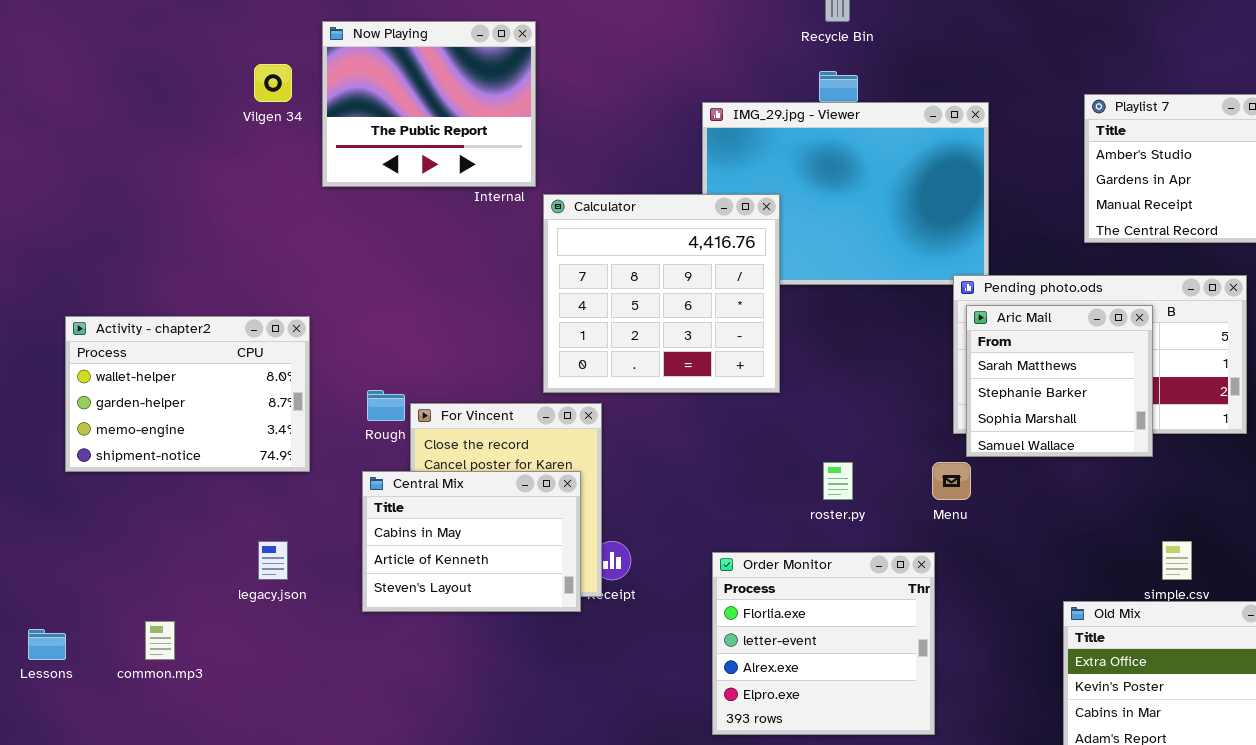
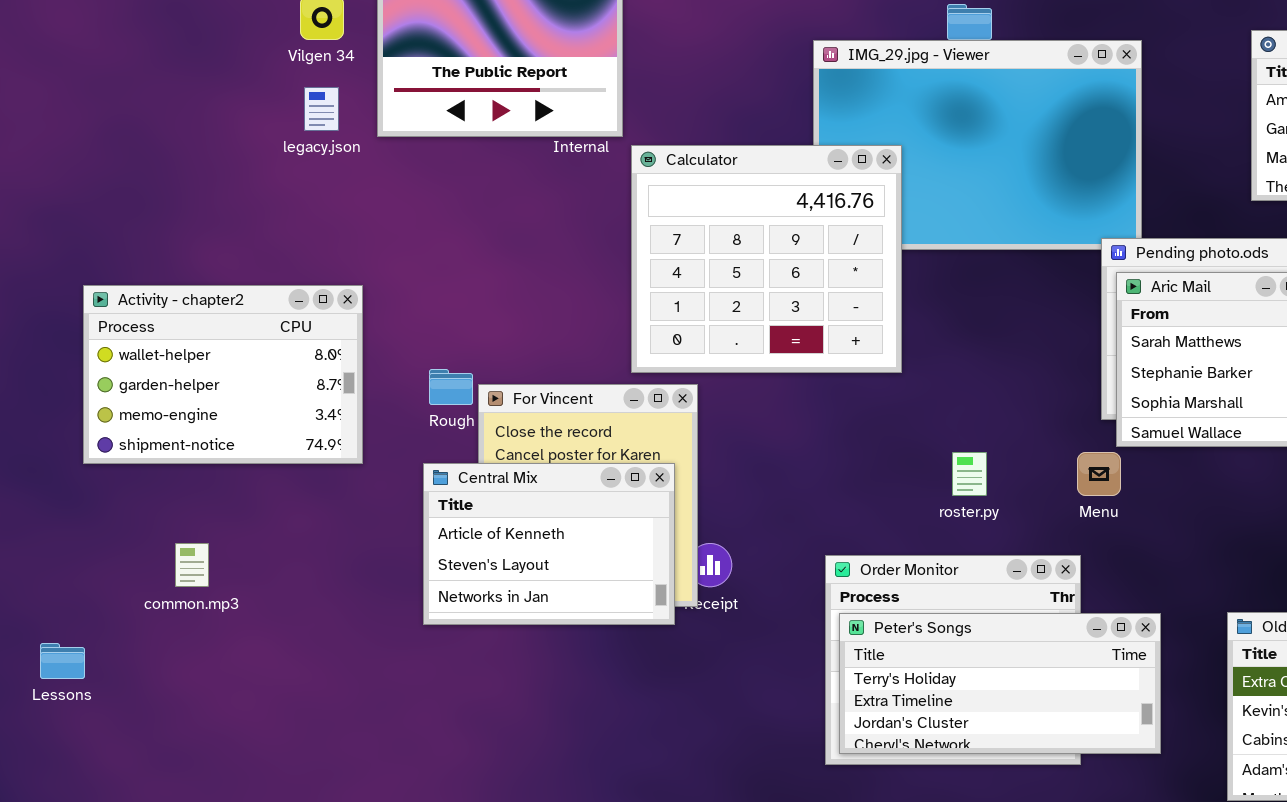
Central Mix: [362,471,581,612] -> [423,463,675,625], scrolled down 1 row
legacy.json: [258,541,288,580] -> [304,87,339,131], moved
Peter's Songs: none -> [839,613,1161,754], opened
common.mp3: [145,621,175,660] -> [175,543,209,587], moved

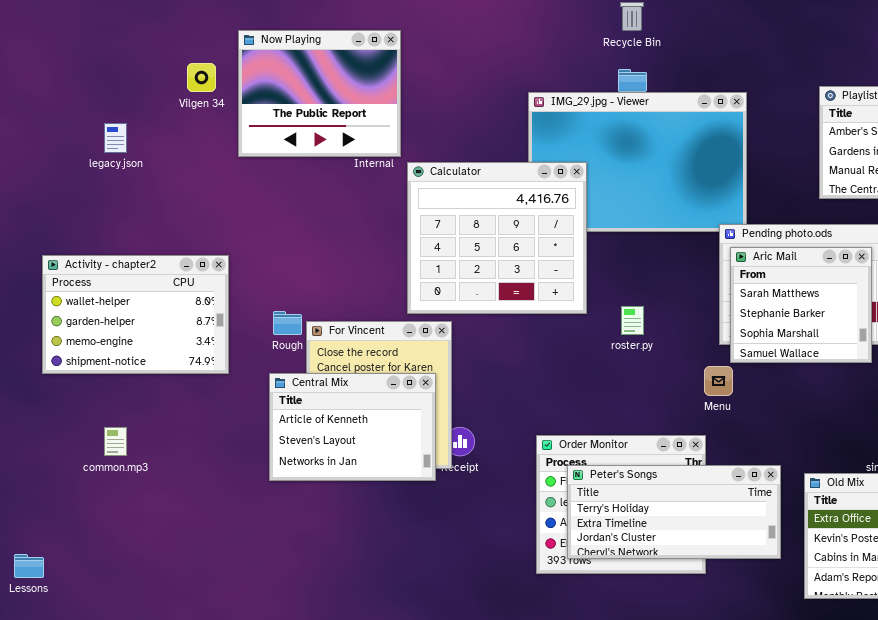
legacy.json: [304,87,339,131] -> [104,123,127,153], moved
roster.py: [952,452,987,496] -> [621,306,644,335], moved
Peter's Songs: [839,613,1161,754] -> [567,465,781,559], moved
Lessons: [40,643,85,679] -> [14,554,44,578], moved

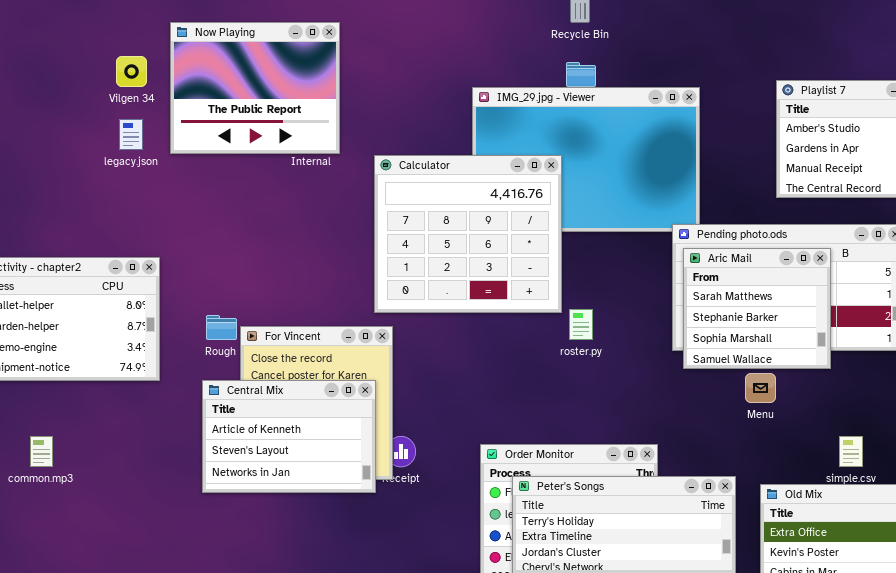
legacy.json: [104,123,127,153] -> [119,119,143,150], moved
Calculator: [407,162,587,314] -> [374,155,562,313], moved
Menu: [704,366,733,396] -> [745,373,776,403], moved

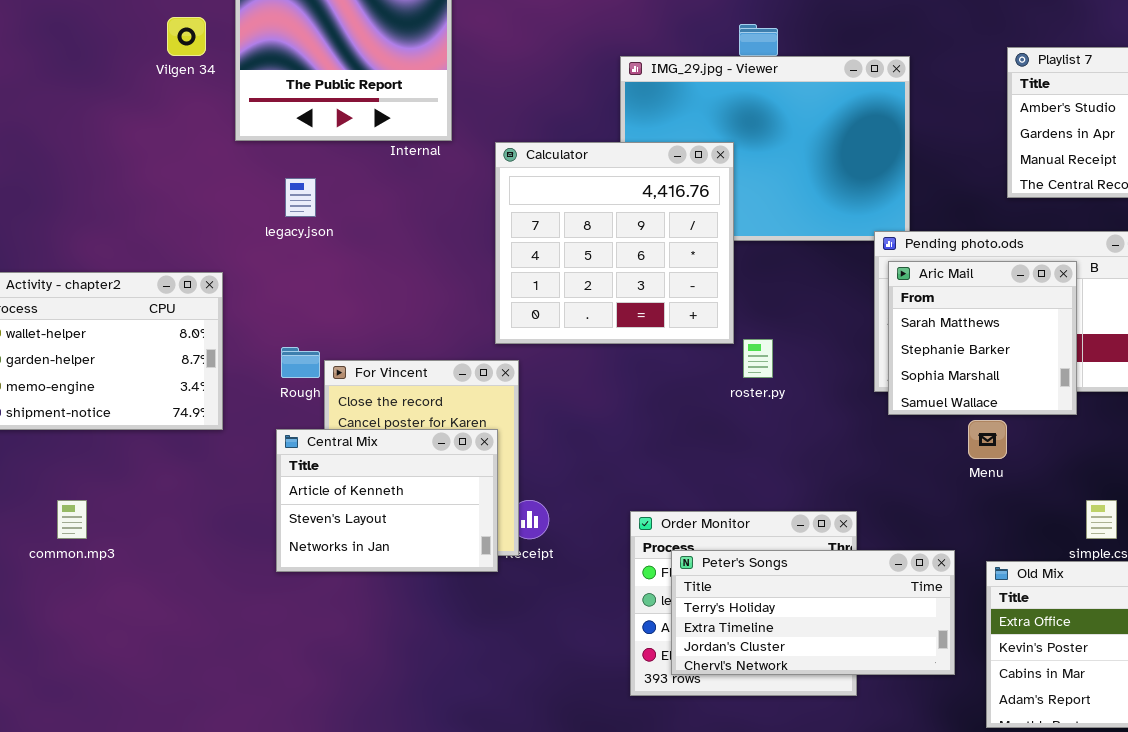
legacy.json: [119,119,143,150] -> [285,178,316,217], moved

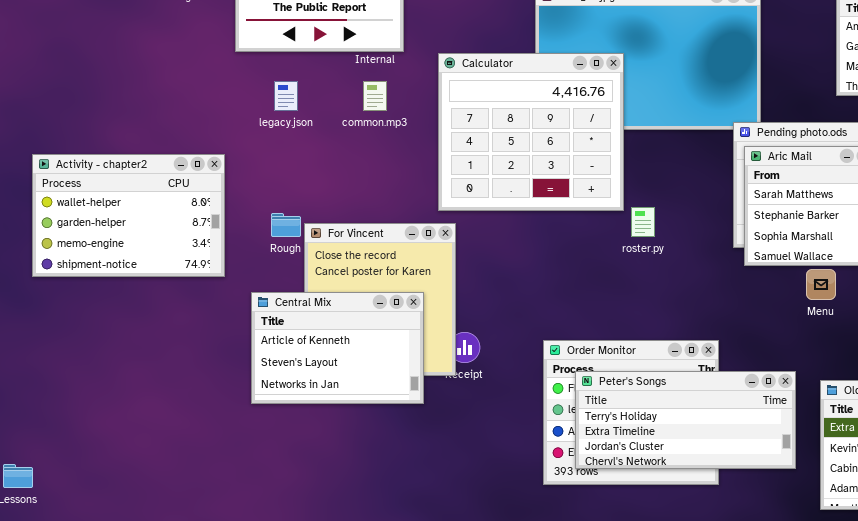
Central Mix: [276,429,498,572] -> [251,292,424,404], moved
common.mp3: [57,500,87,539] -> [363,81,387,111], moved

